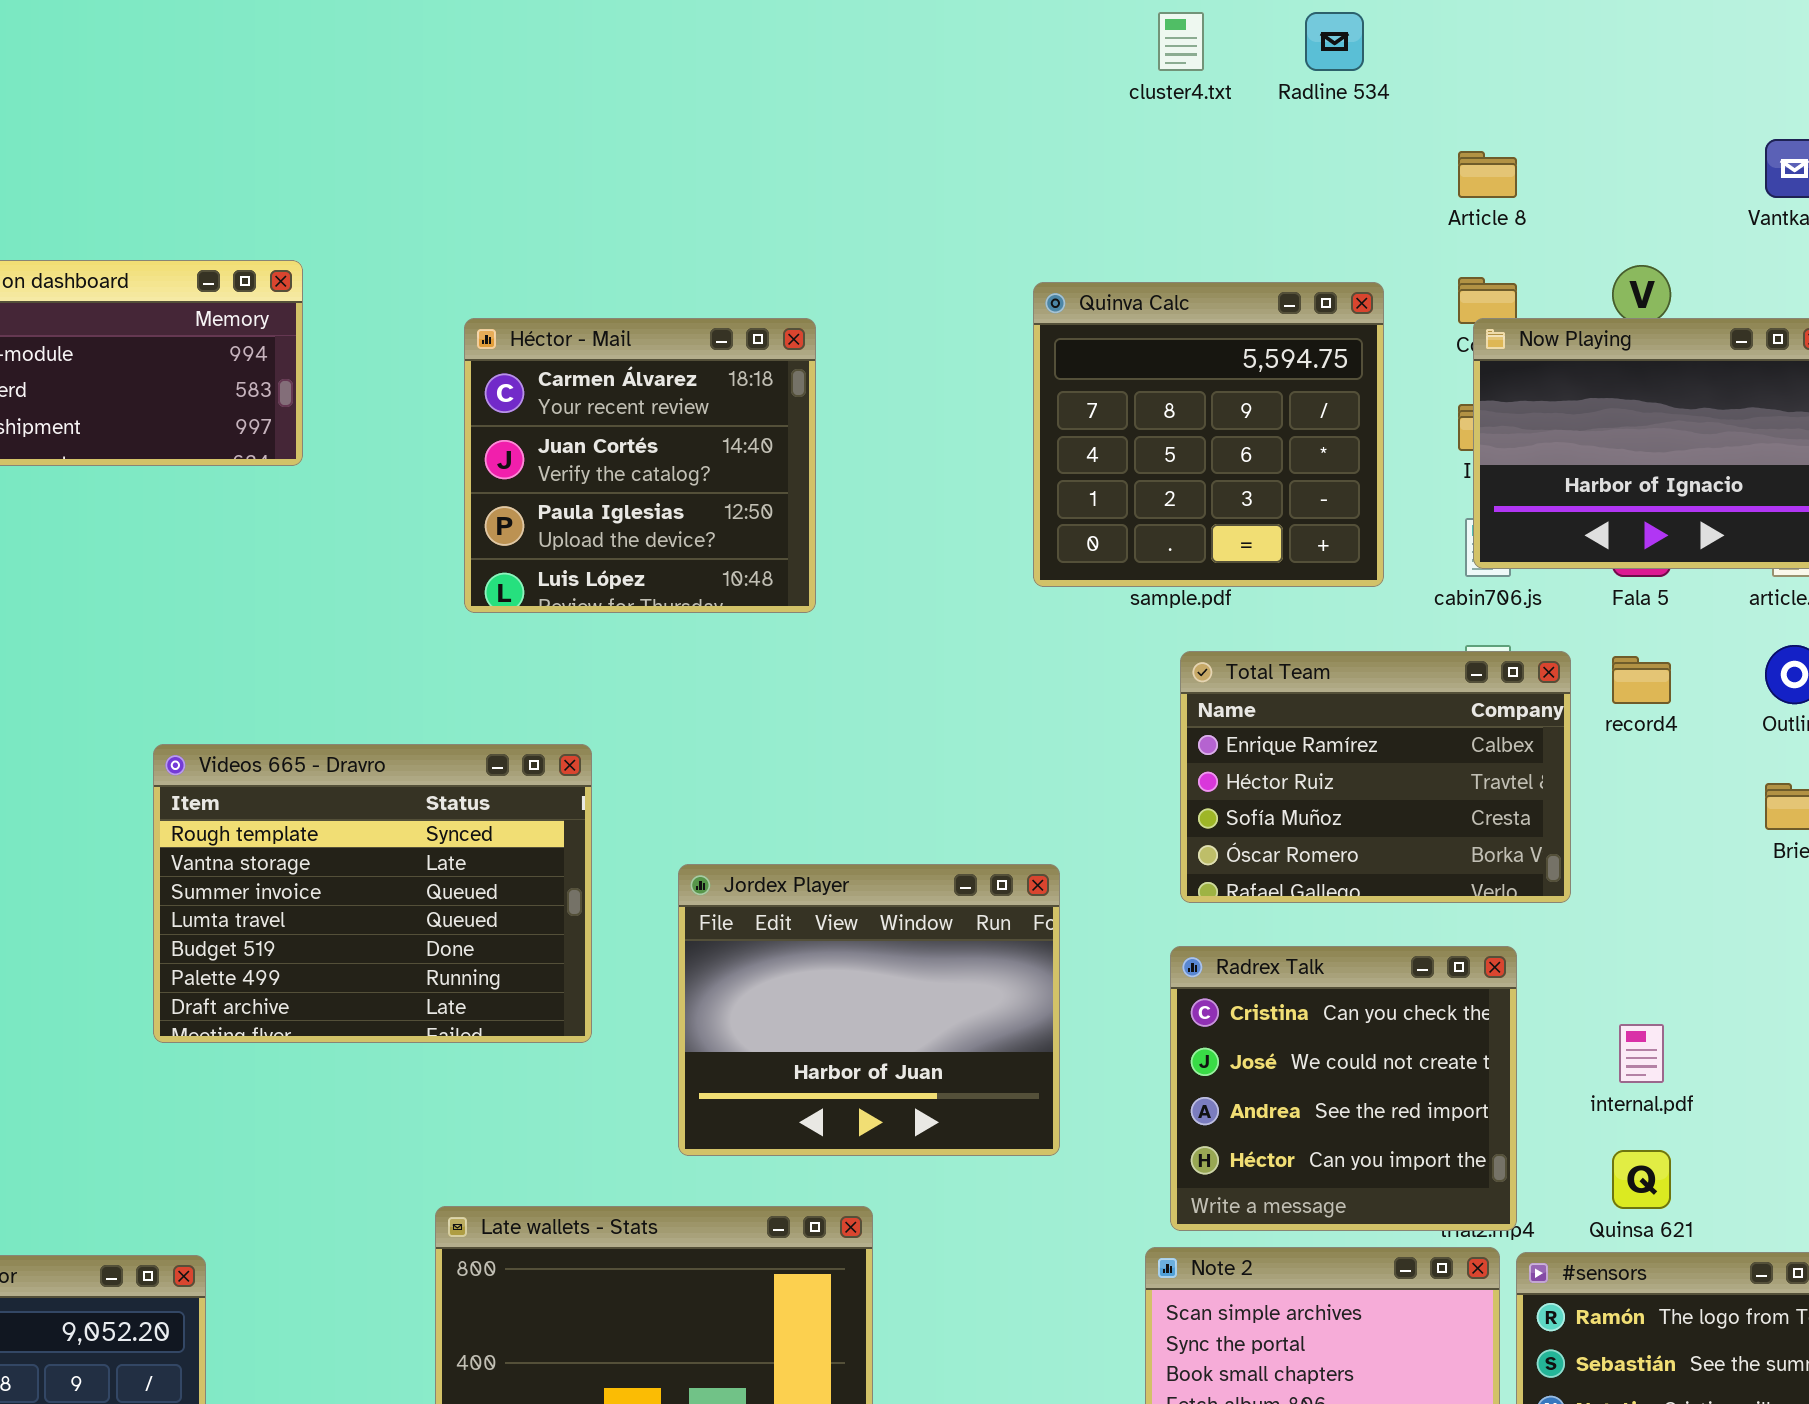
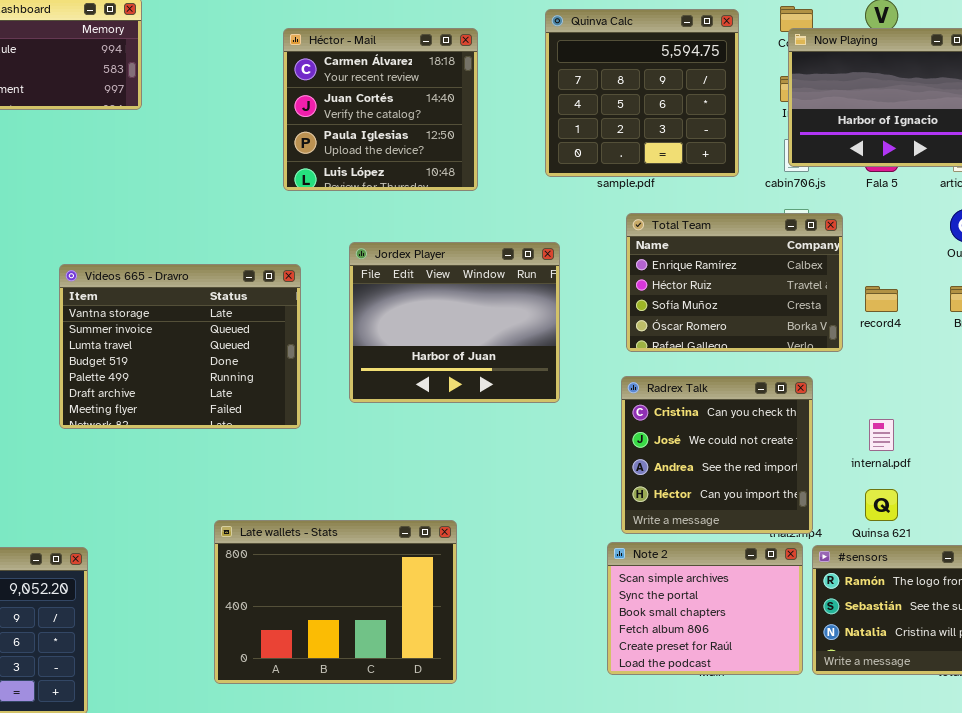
Héctor - Mail: [464,318,816,613] -> [283,28,478,191], moved
record4: [1612,656,1671,704] -> [865,286,898,312], moved
Videos 665 - Dravro: [153,744,592,1043] -> [59,264,301,429], scrolled down 1 row
Jordex Player: [678,864,1060,1156] -> [349,242,560,403], moved

